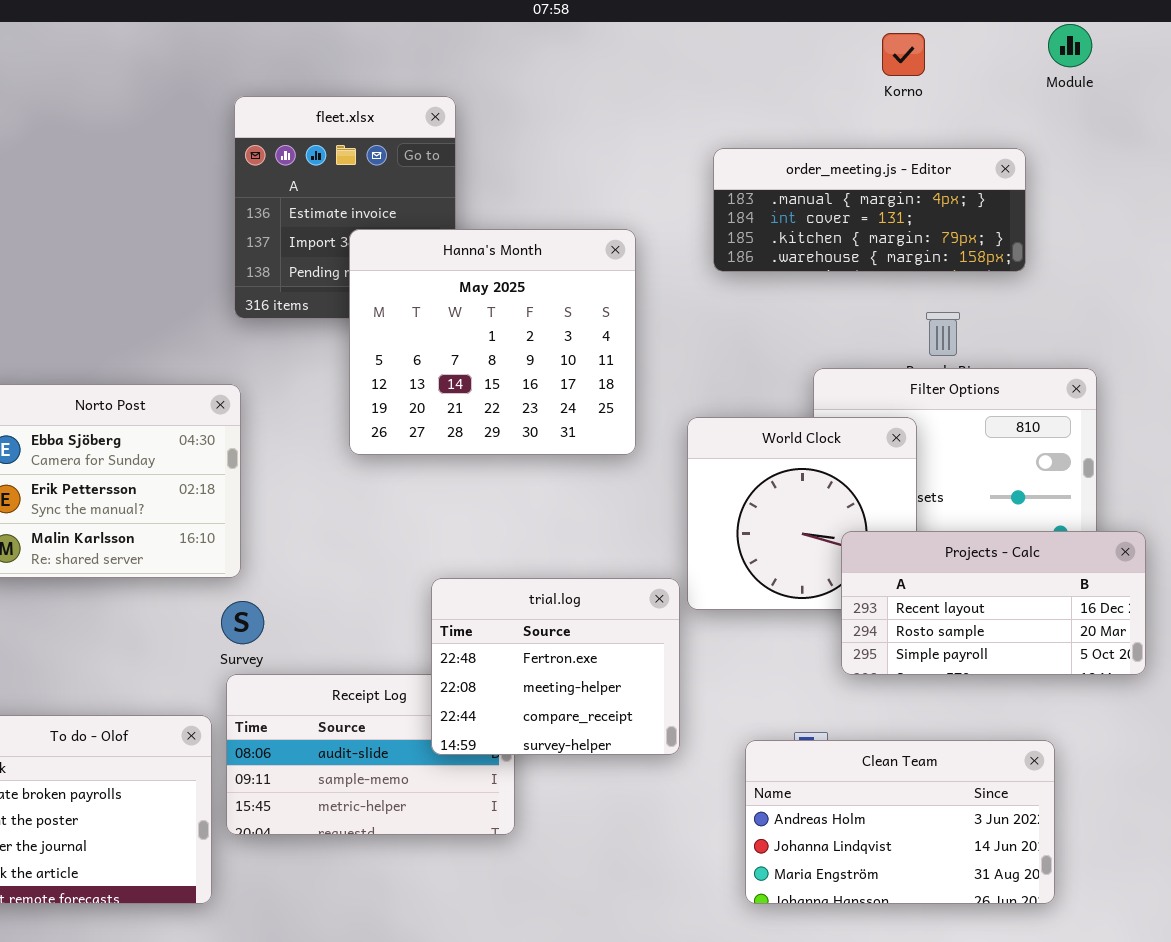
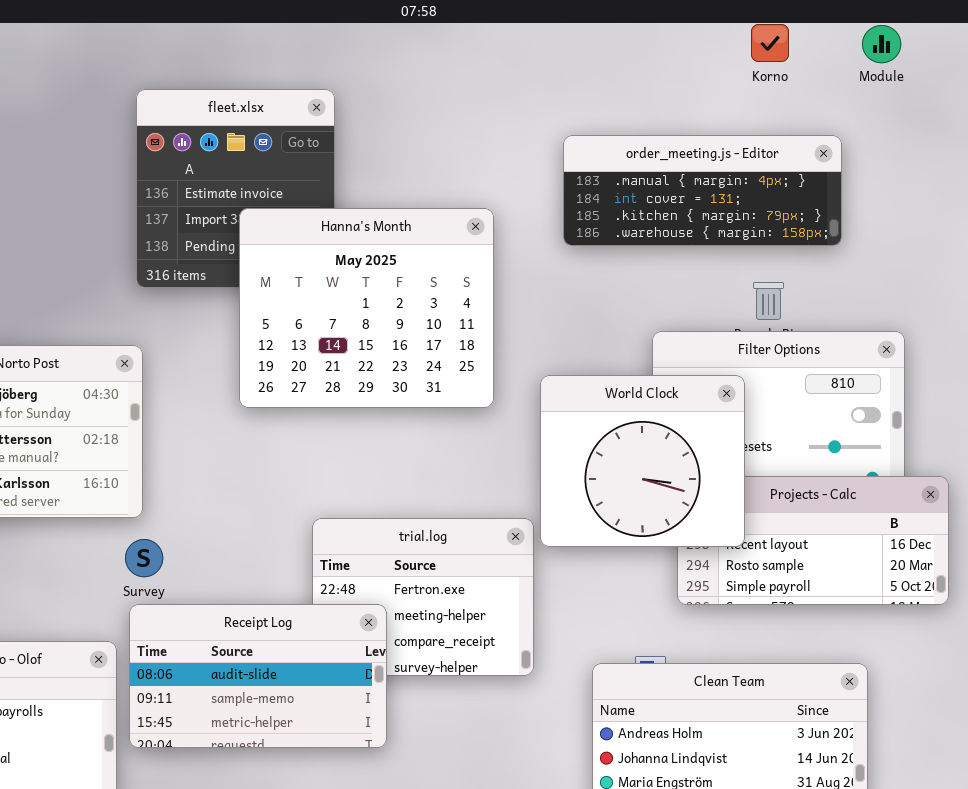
Korno: [882,33,925,76] -> [751,24,789,62], moved
World Clock: [687,417,917,610] -> [540,375,745,547], raised
Receipt Log: [226,674,515,835] -> [129,604,387,748], raised

